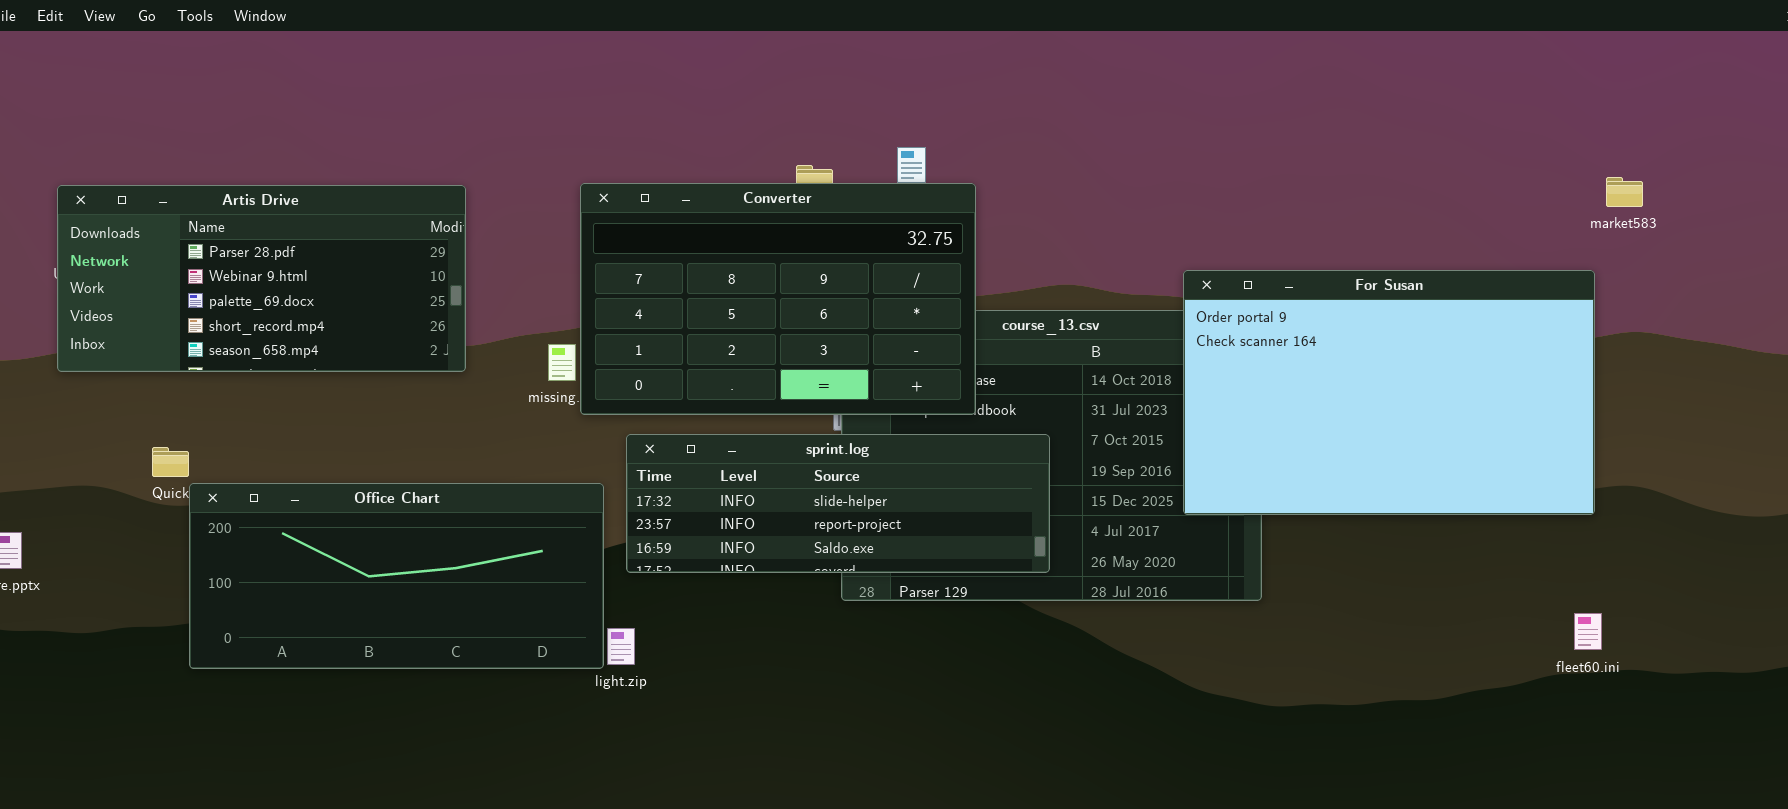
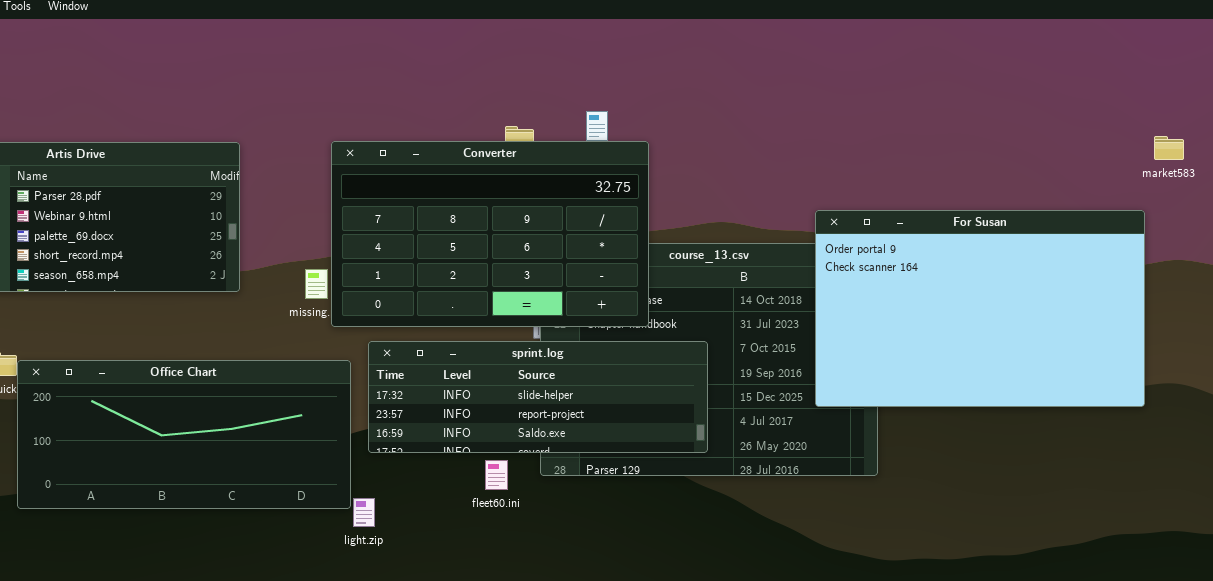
Office Chart: [189,483,604,669] -> [17,360,351,509], moved
fleet60.ini: [1574,613,1602,650] -> [485,460,508,490], moved

